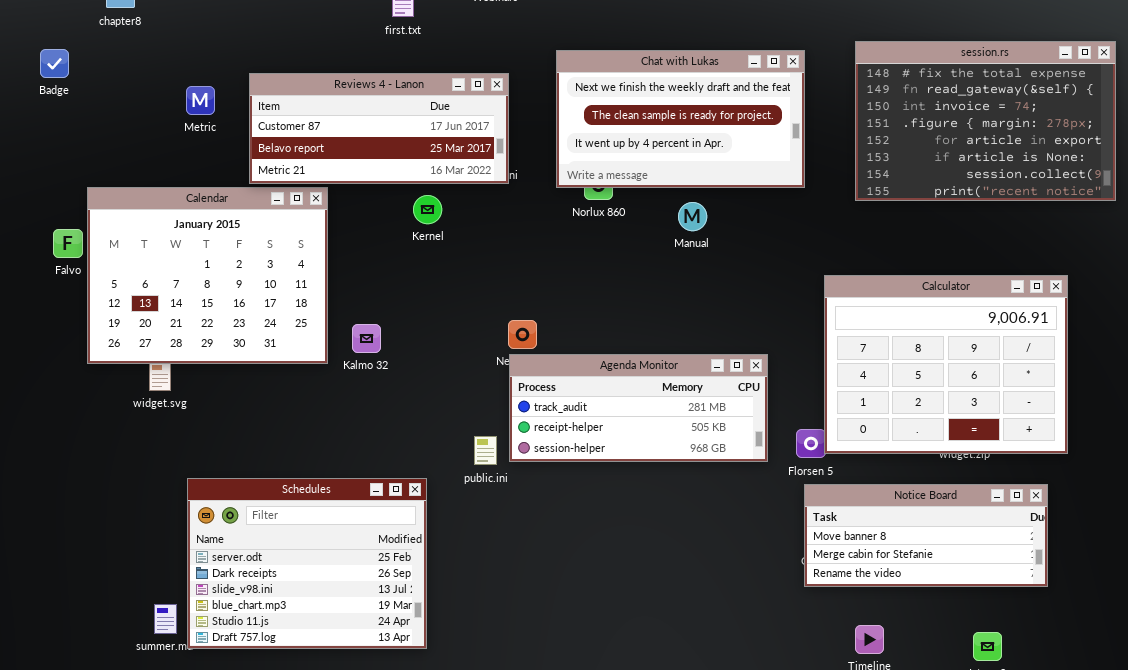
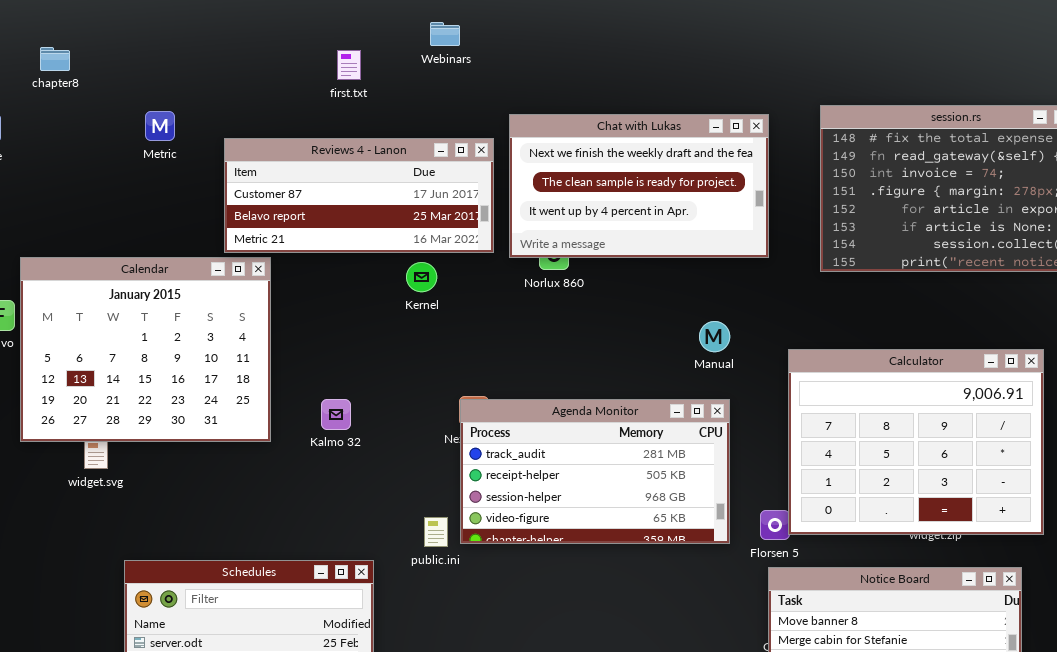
Reviews 4 - Lanon: [249,73,509,184] -> [224,138,494,253], moved
Metric: [186,86,215,115] -> [145,111,175,141], moved
Kernel: [413,195,442,224] -> [406,262,437,292], moved
Manual: [678,202,707,231] -> [699,321,730,352], moved
Kalmo 32: [352,324,381,353] -> [321,399,351,430], moved
Agenda Monitor: [509,354,768,462] -> [460,399,730,544], resized

